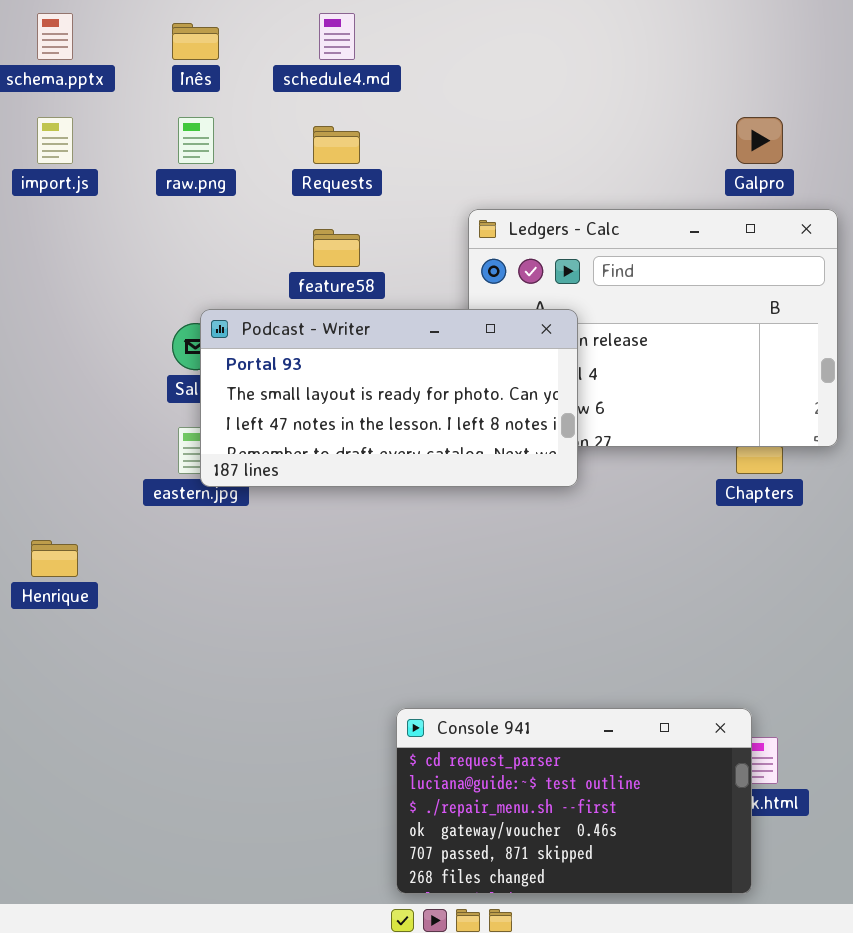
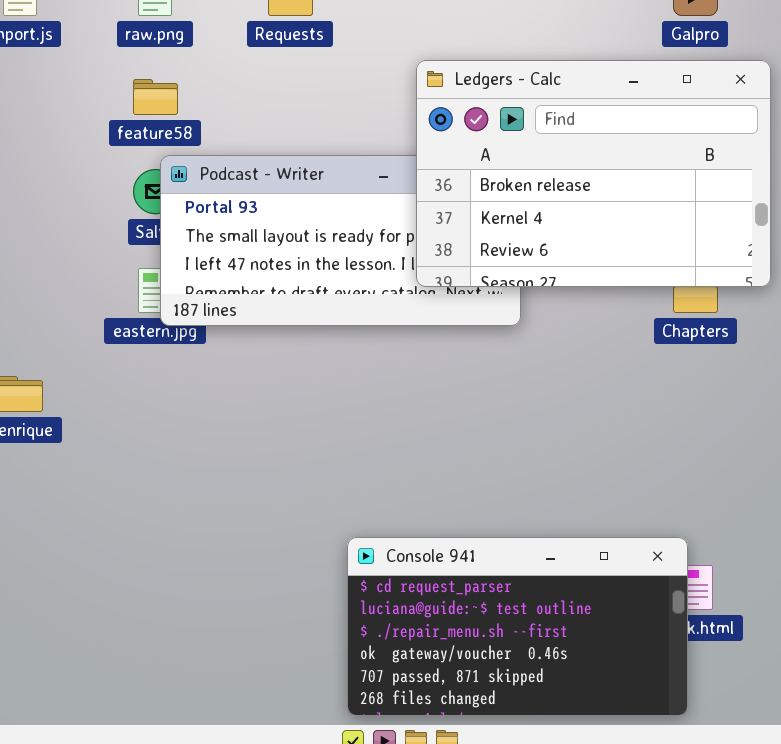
Ledgers - Calc: [468,209,838,447] -> [416,60,771,287], raised
feature58: [313,229,360,267] -> [133,79,178,115], moved

